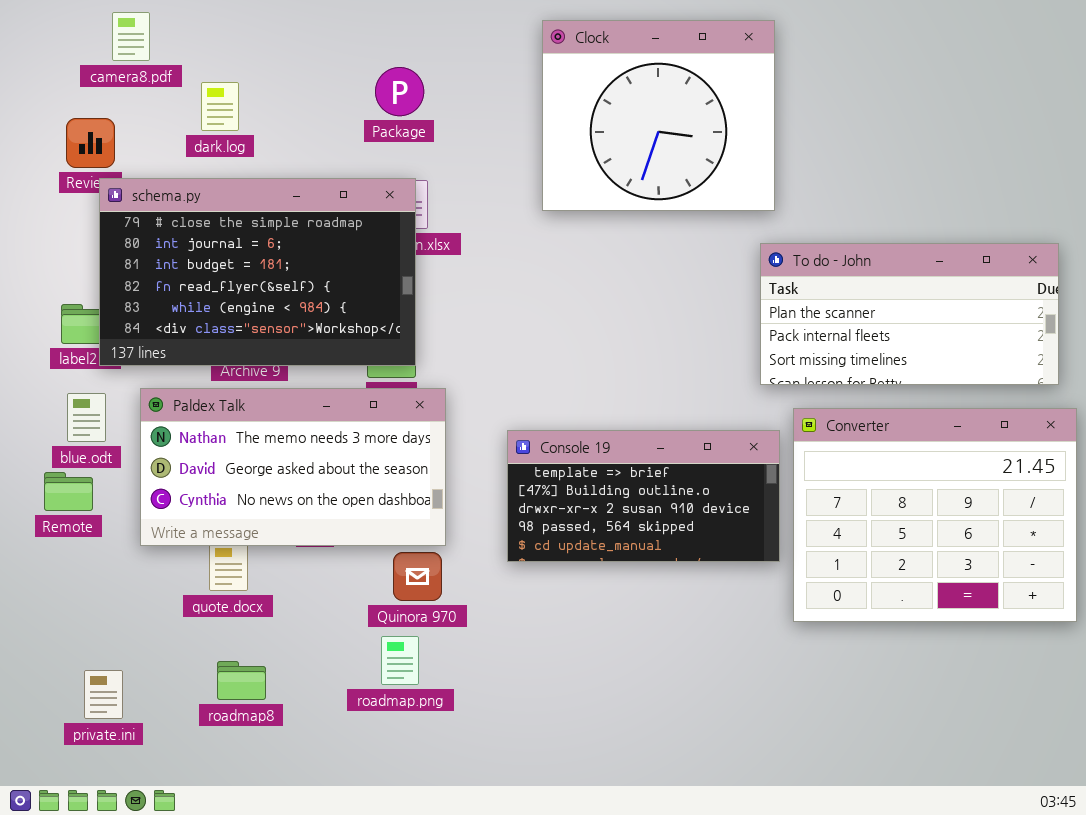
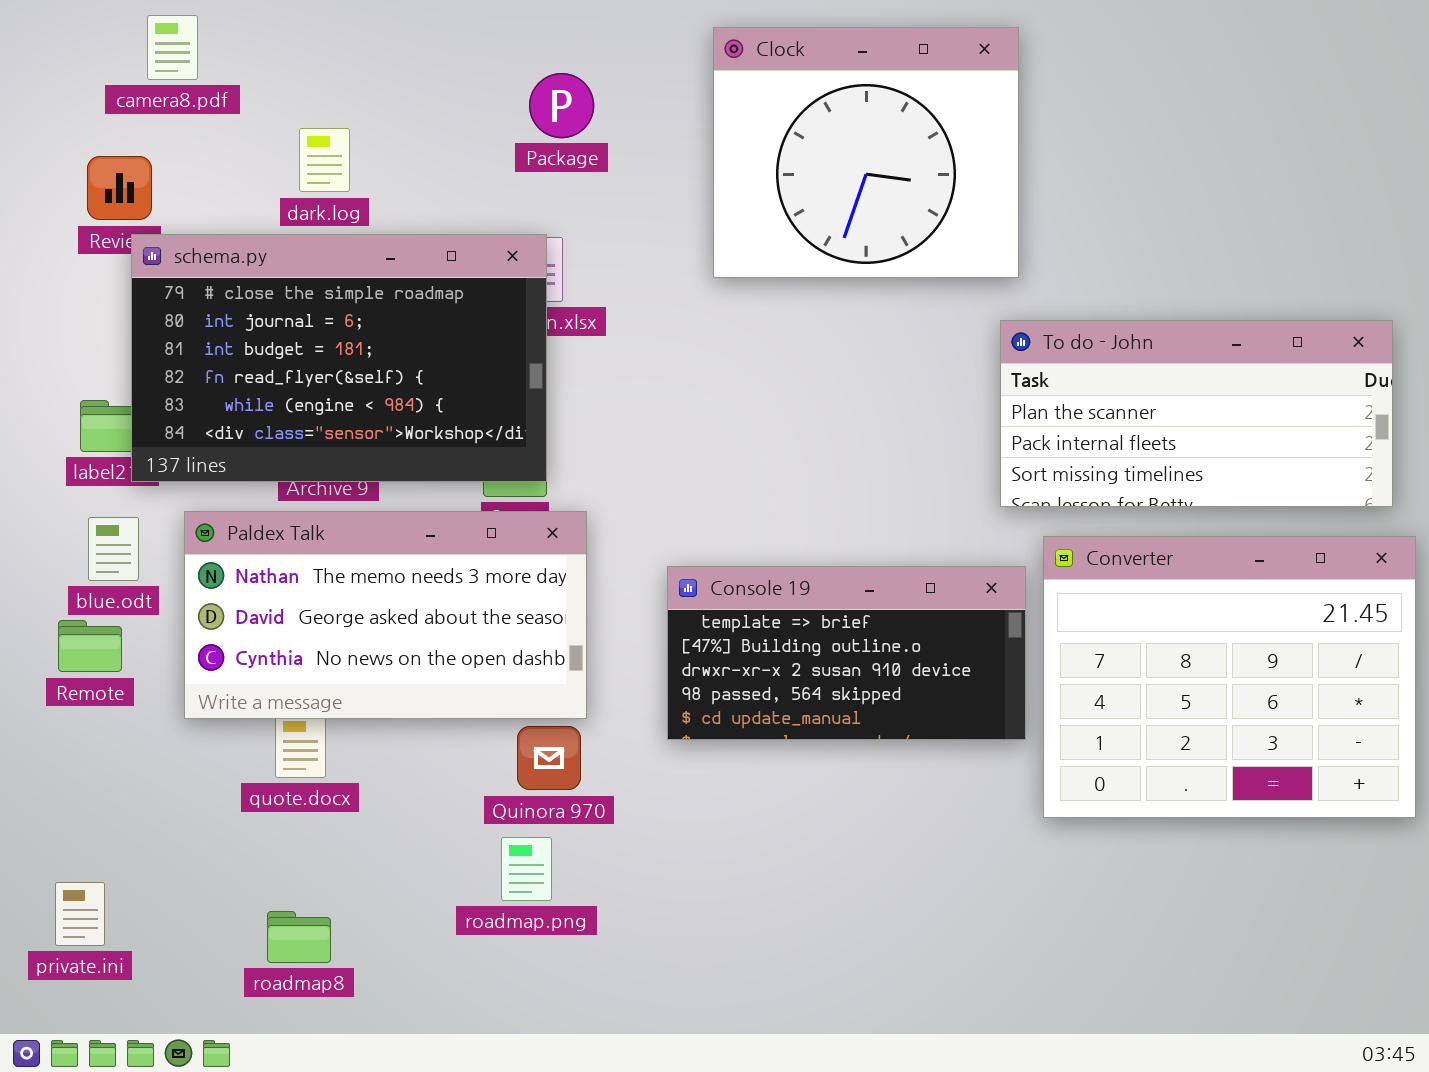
Package: [375,67,424,116] -> [529,73,594,138], moved
dark.log: [201,82,239,131] -> [299,128,350,192], moved
roadmap8: [217,661,266,700] -> [267,911,331,963], moved
private.ini: [84,670,123,719] -> [55,882,105,946], moved

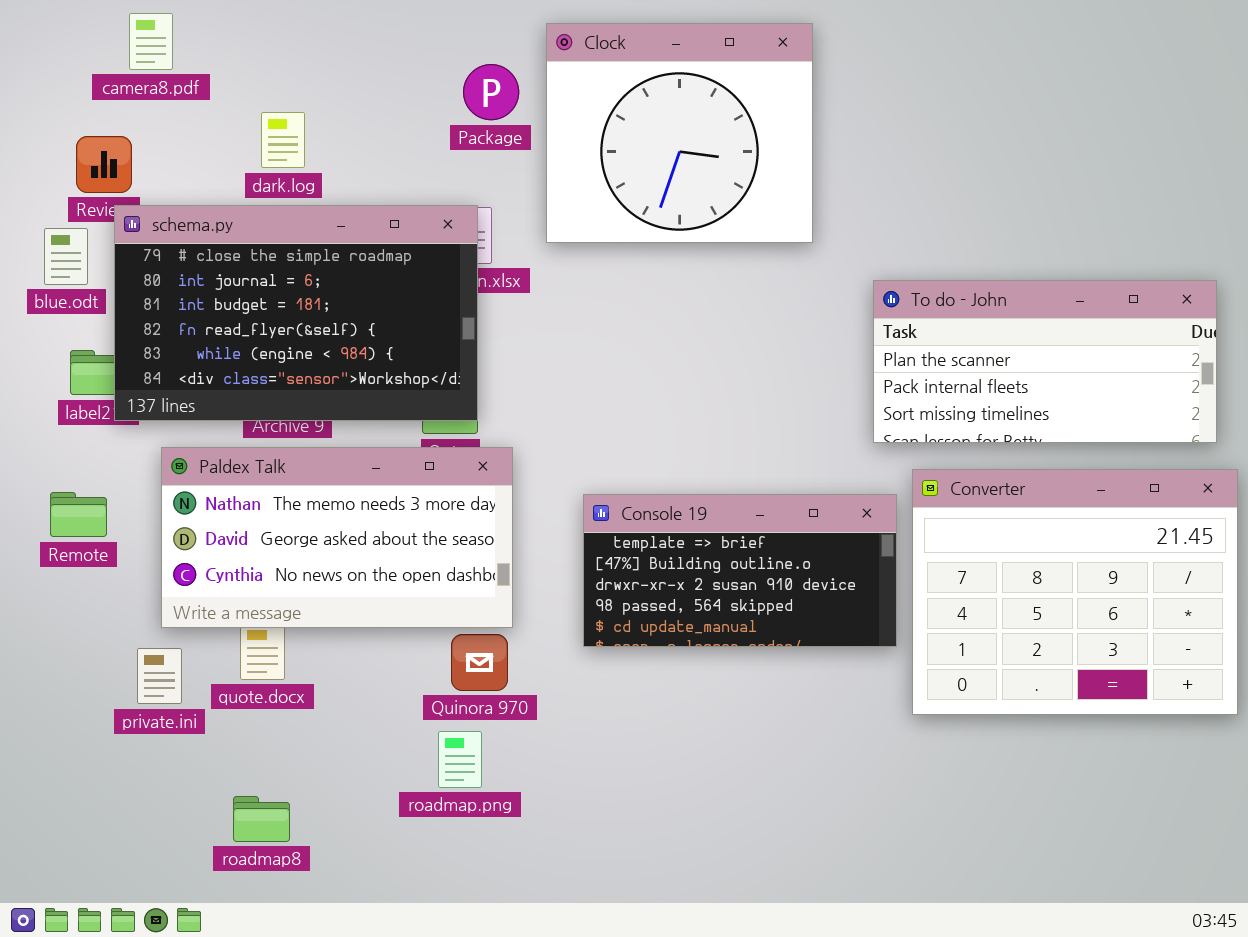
Clock: [713,27,1019,278] -> [546,23,813,243], moved
blue.odt: [88,517,139,581] -> [44,228,88,285], moved
Remote: [58,620,122,672] -> [50,492,107,537], moved
private.ini: [55,882,105,946] -> [137,648,182,704], moved

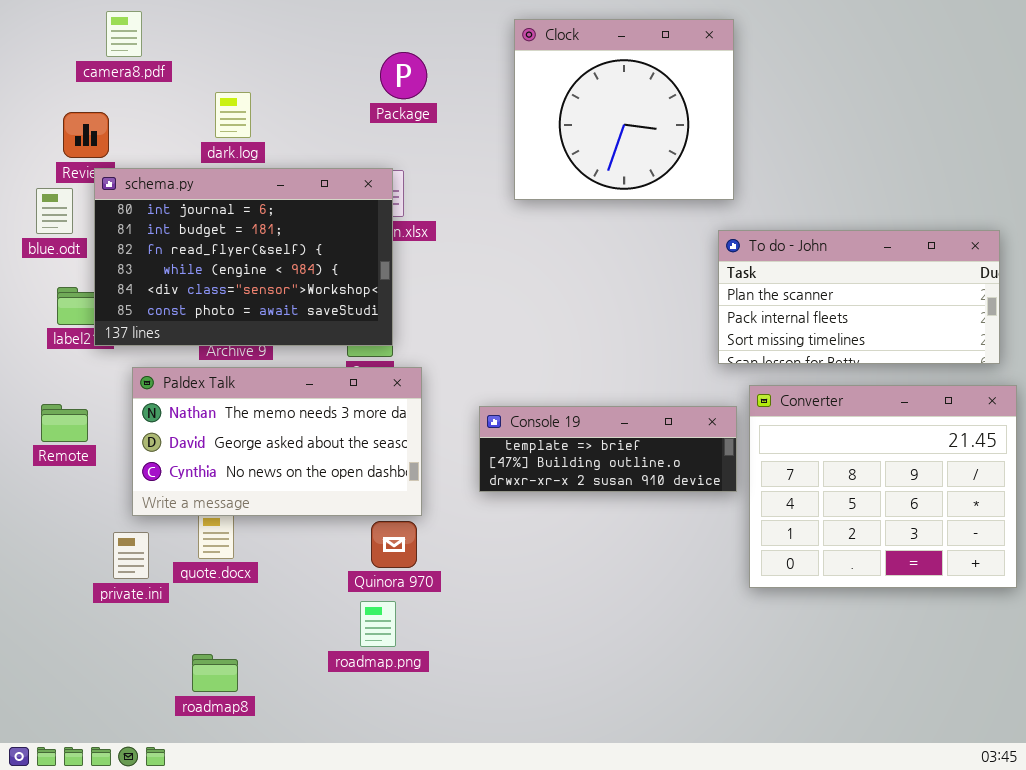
Clock: [546,23,813,243] -> [514,19,734,200], moved
schema.py: [114,205,478,421] -> [94,168,393,346], scrolled down 1 row
Console 19: [583,494,897,647] -> [479,406,737,492], resized

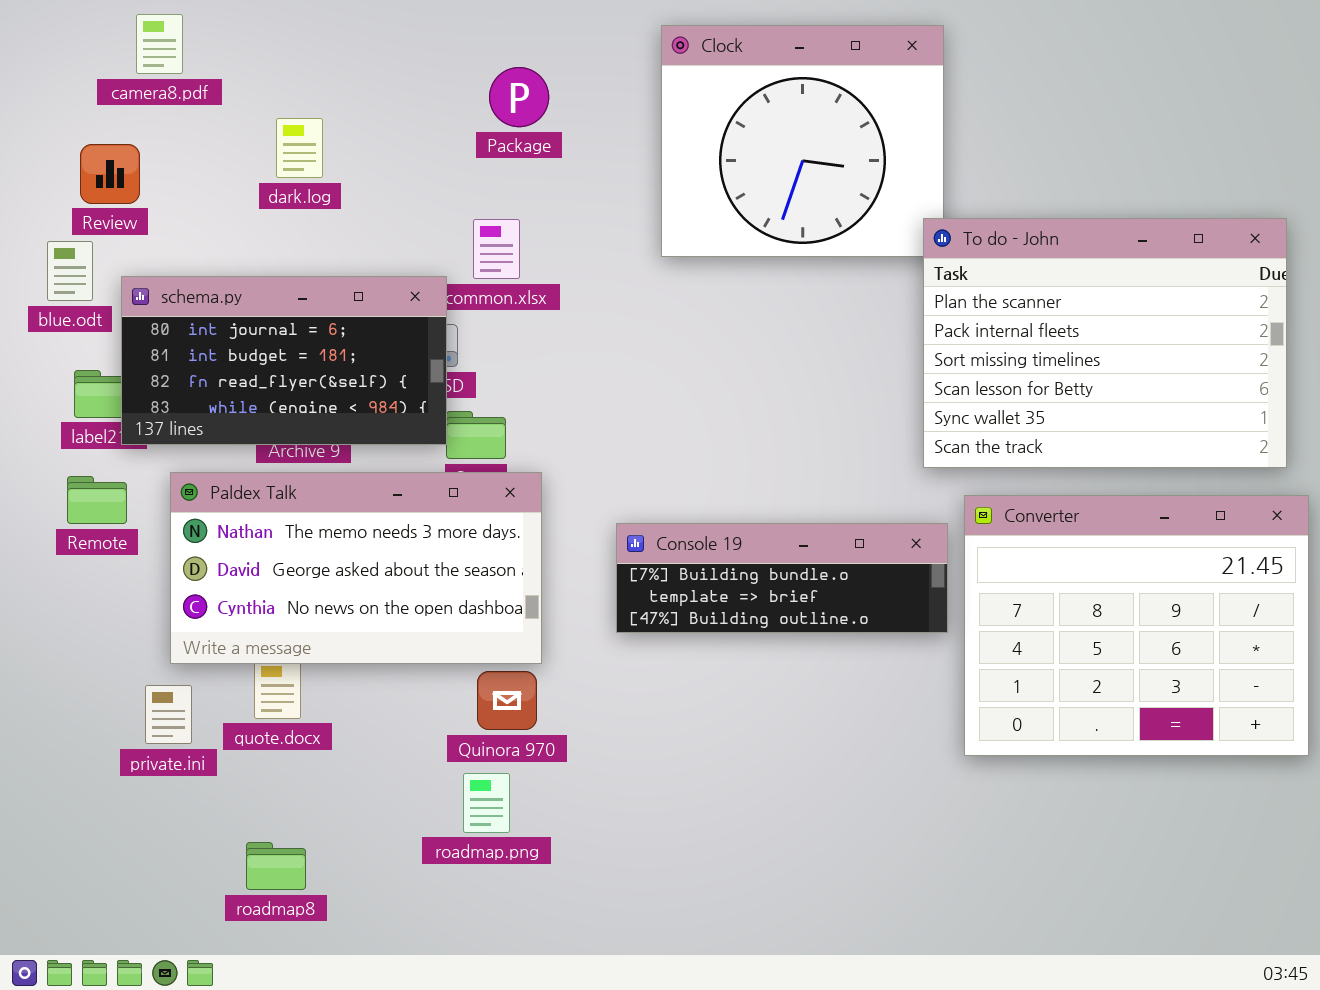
schema.py: [94,168,393,346] -> [121,276,447,445], resized
To do - John: [718,230,1000,364] -> [923,218,1287,468], resized
Remote: [41,404,88,442] -> [67,476,127,524], moved
Console 19: [479,406,737,492] -> [616,523,948,633], scrolled up 1 row

